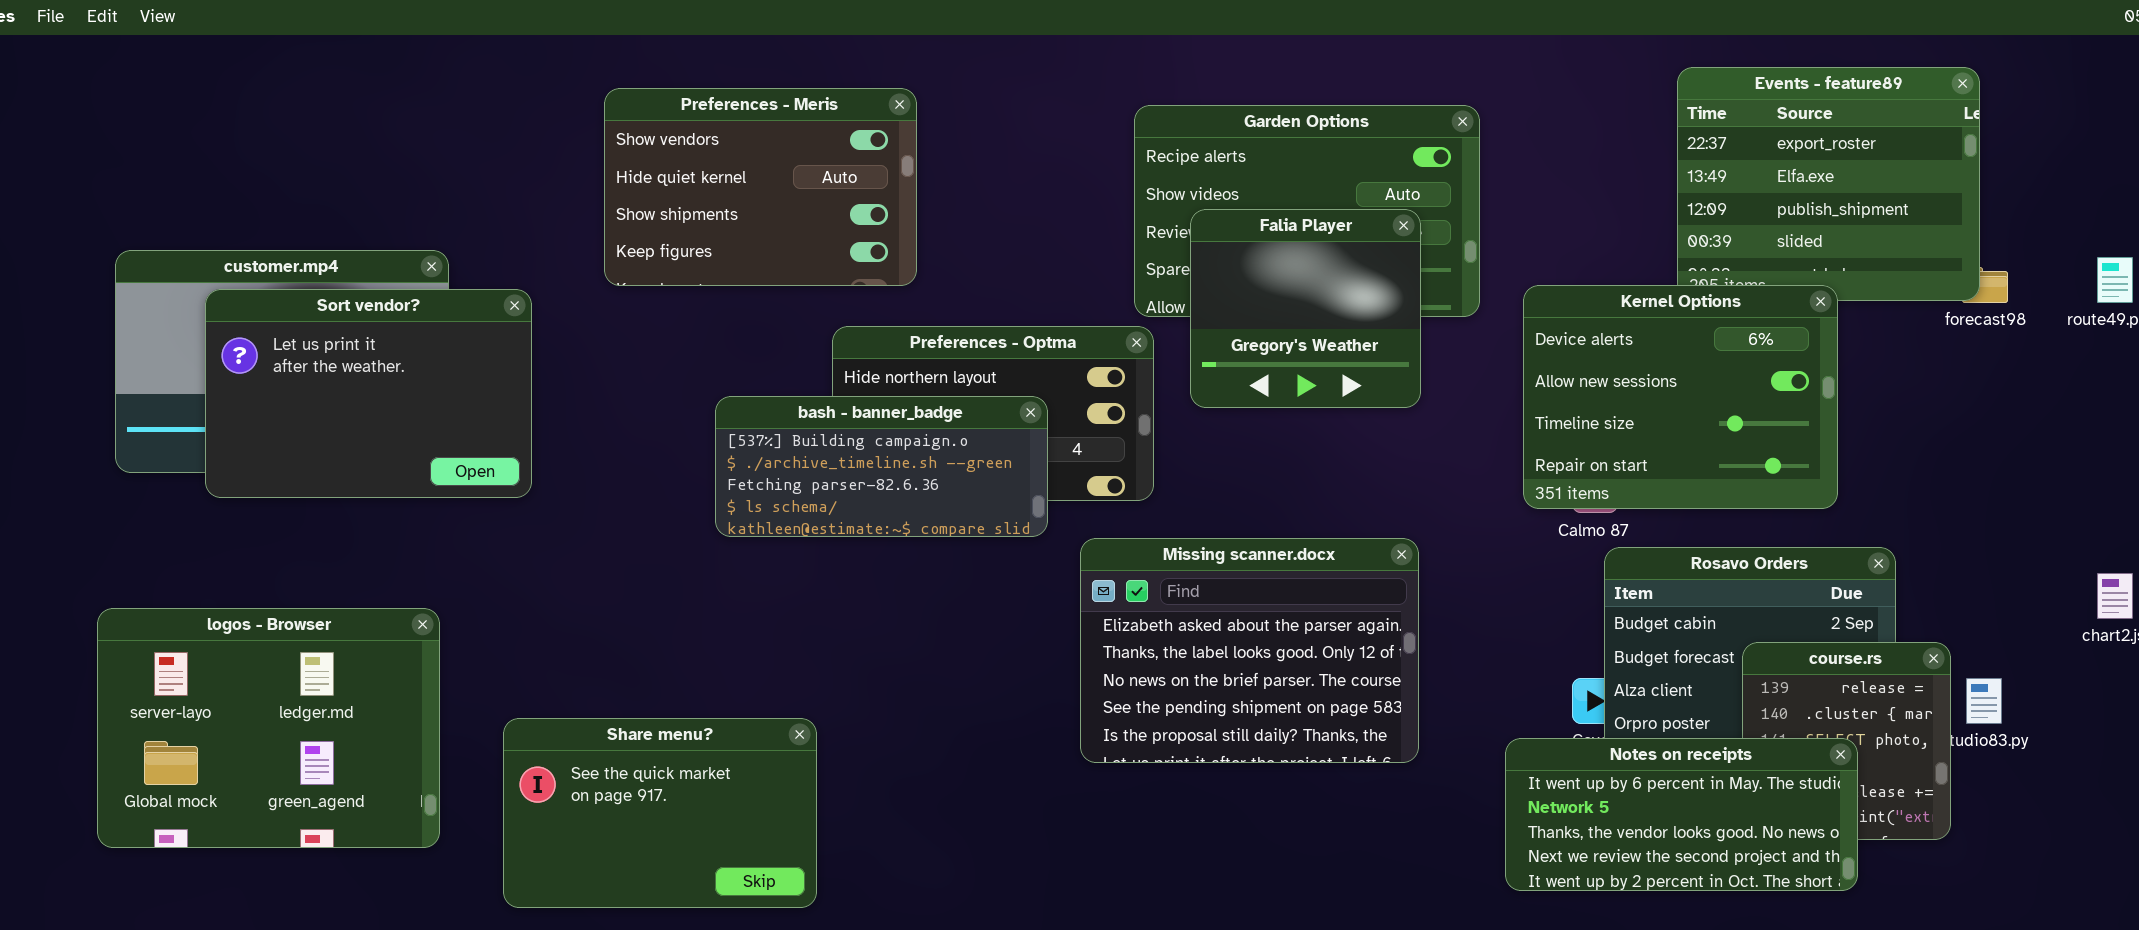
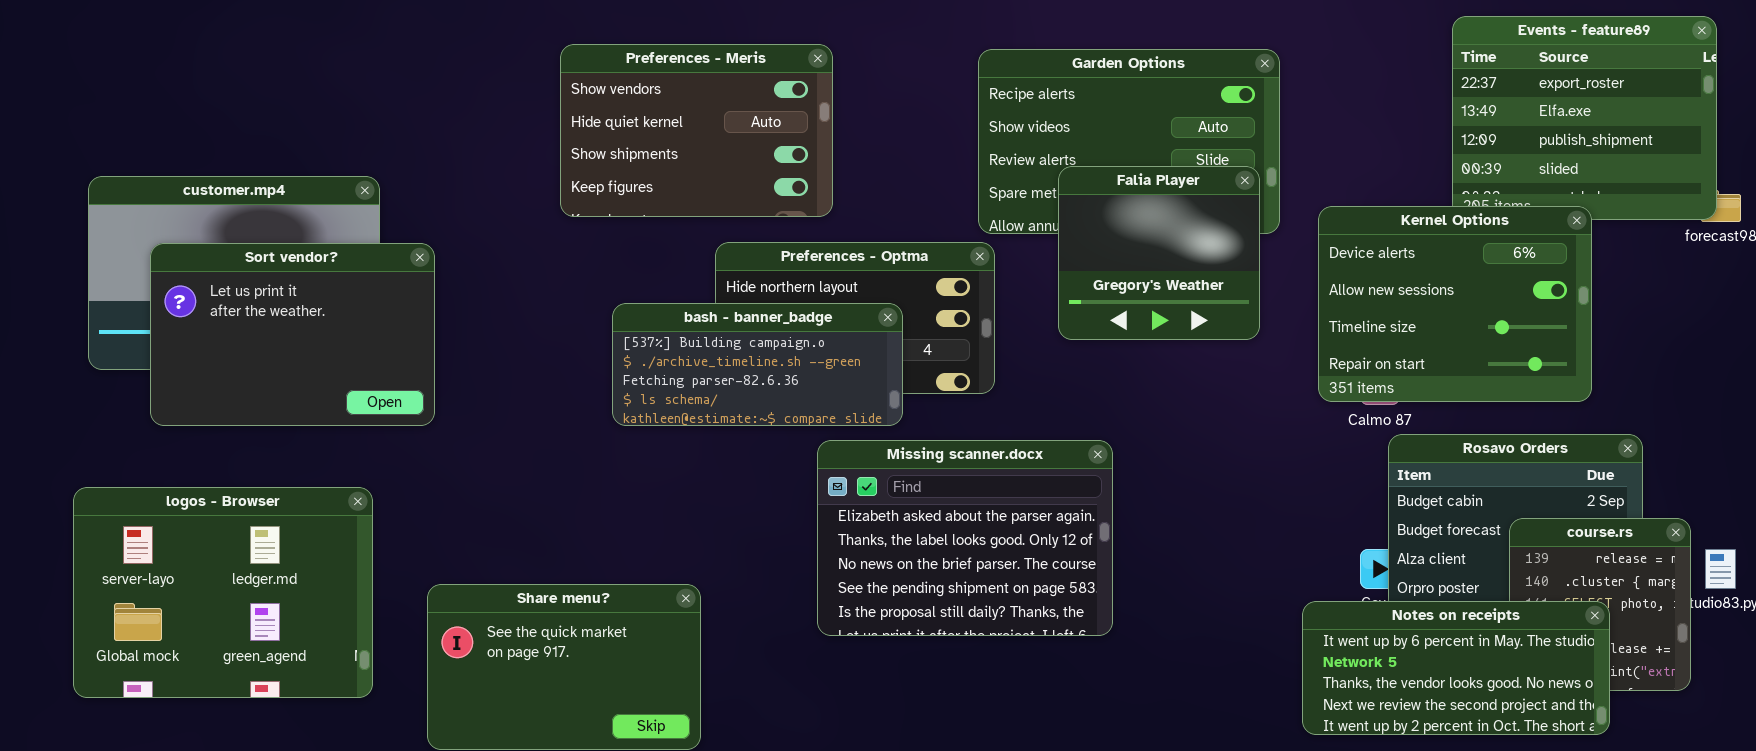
Preferences - Meris: [604,88,917,286] -> [560,44,833,217], moved
Falia Player: [1190,209,1421,408] -> [1058,166,1260,340], moved
Sort vendor?: [205,289,532,498] -> [150,243,435,426], moved
Missing scanner.docx: [1080,538,1419,763] -> [817,440,1113,636], moved

